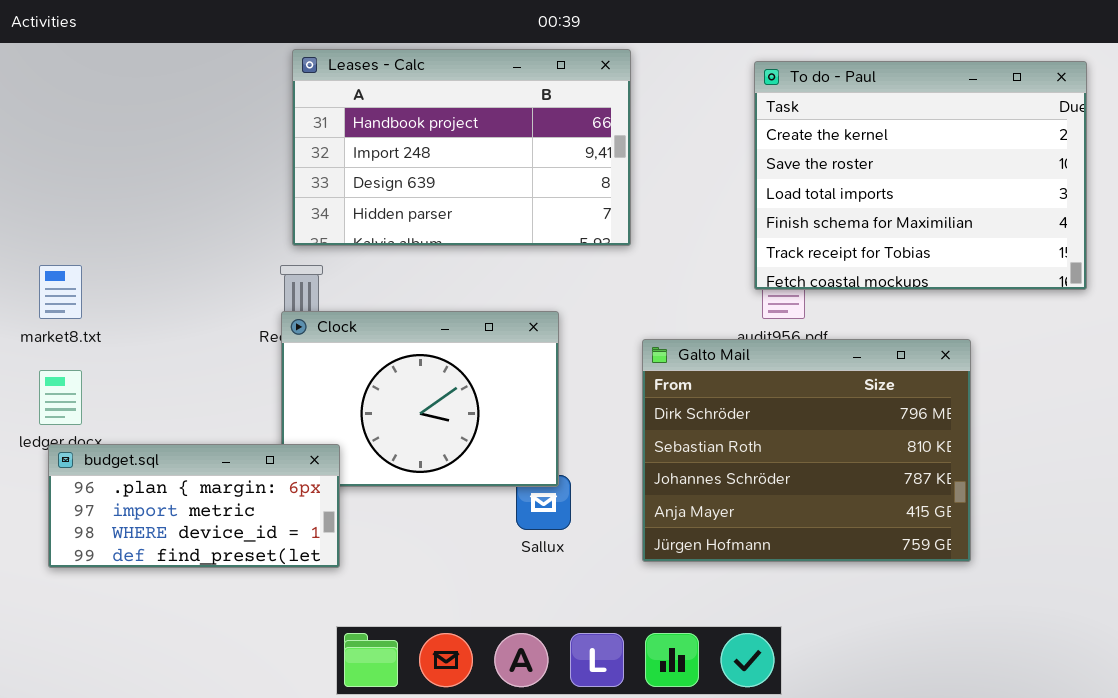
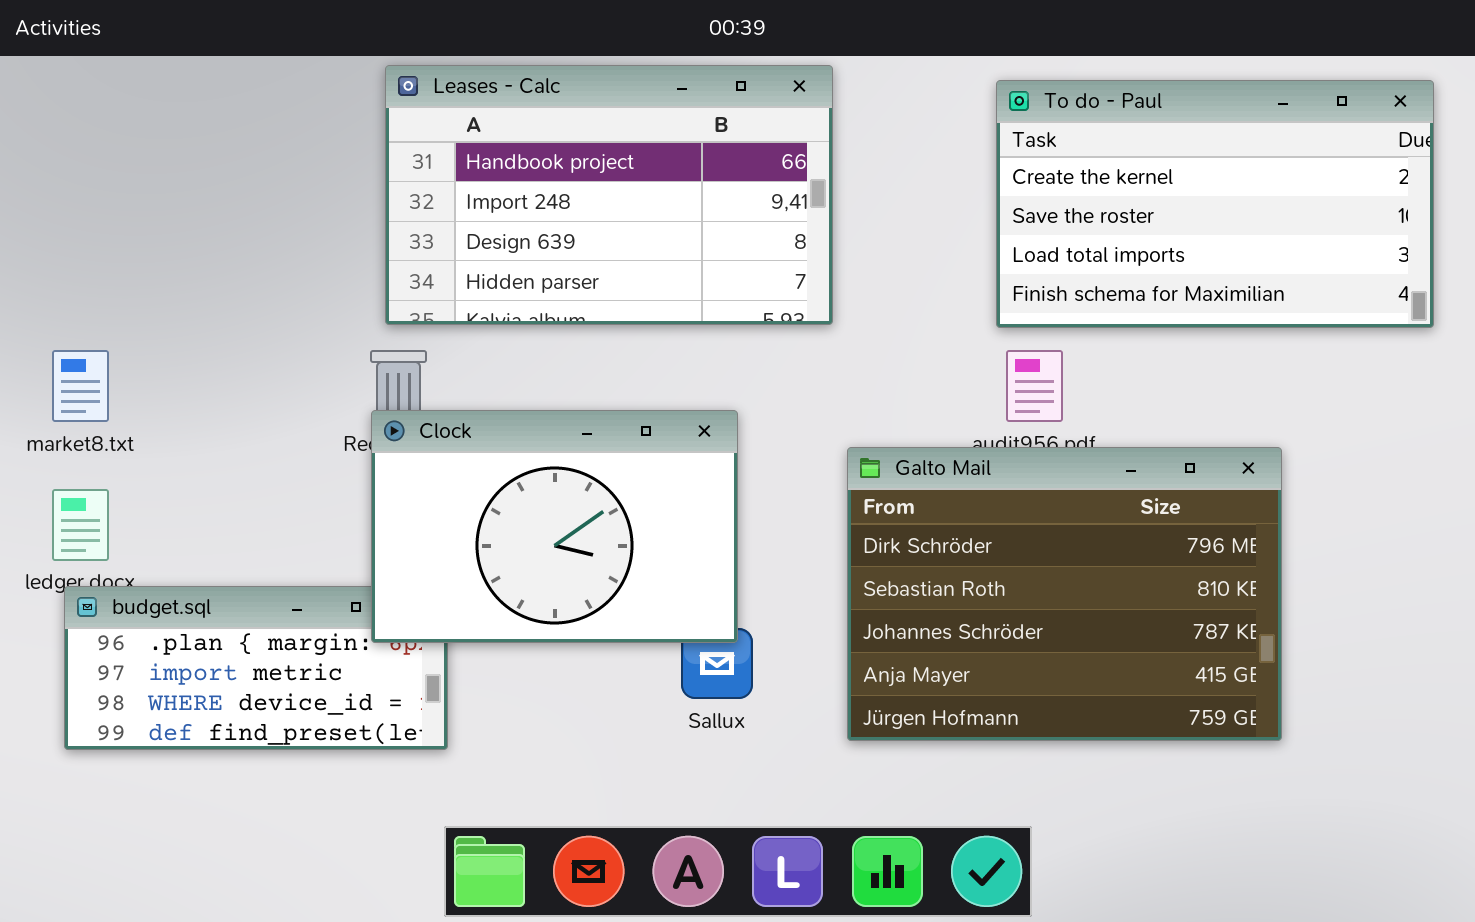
To do - Paul: [754,61,1087,290] -> [996,80,1434,328], resized
Clock: [281,311,559,487] -> [371,410,738,643], raised

